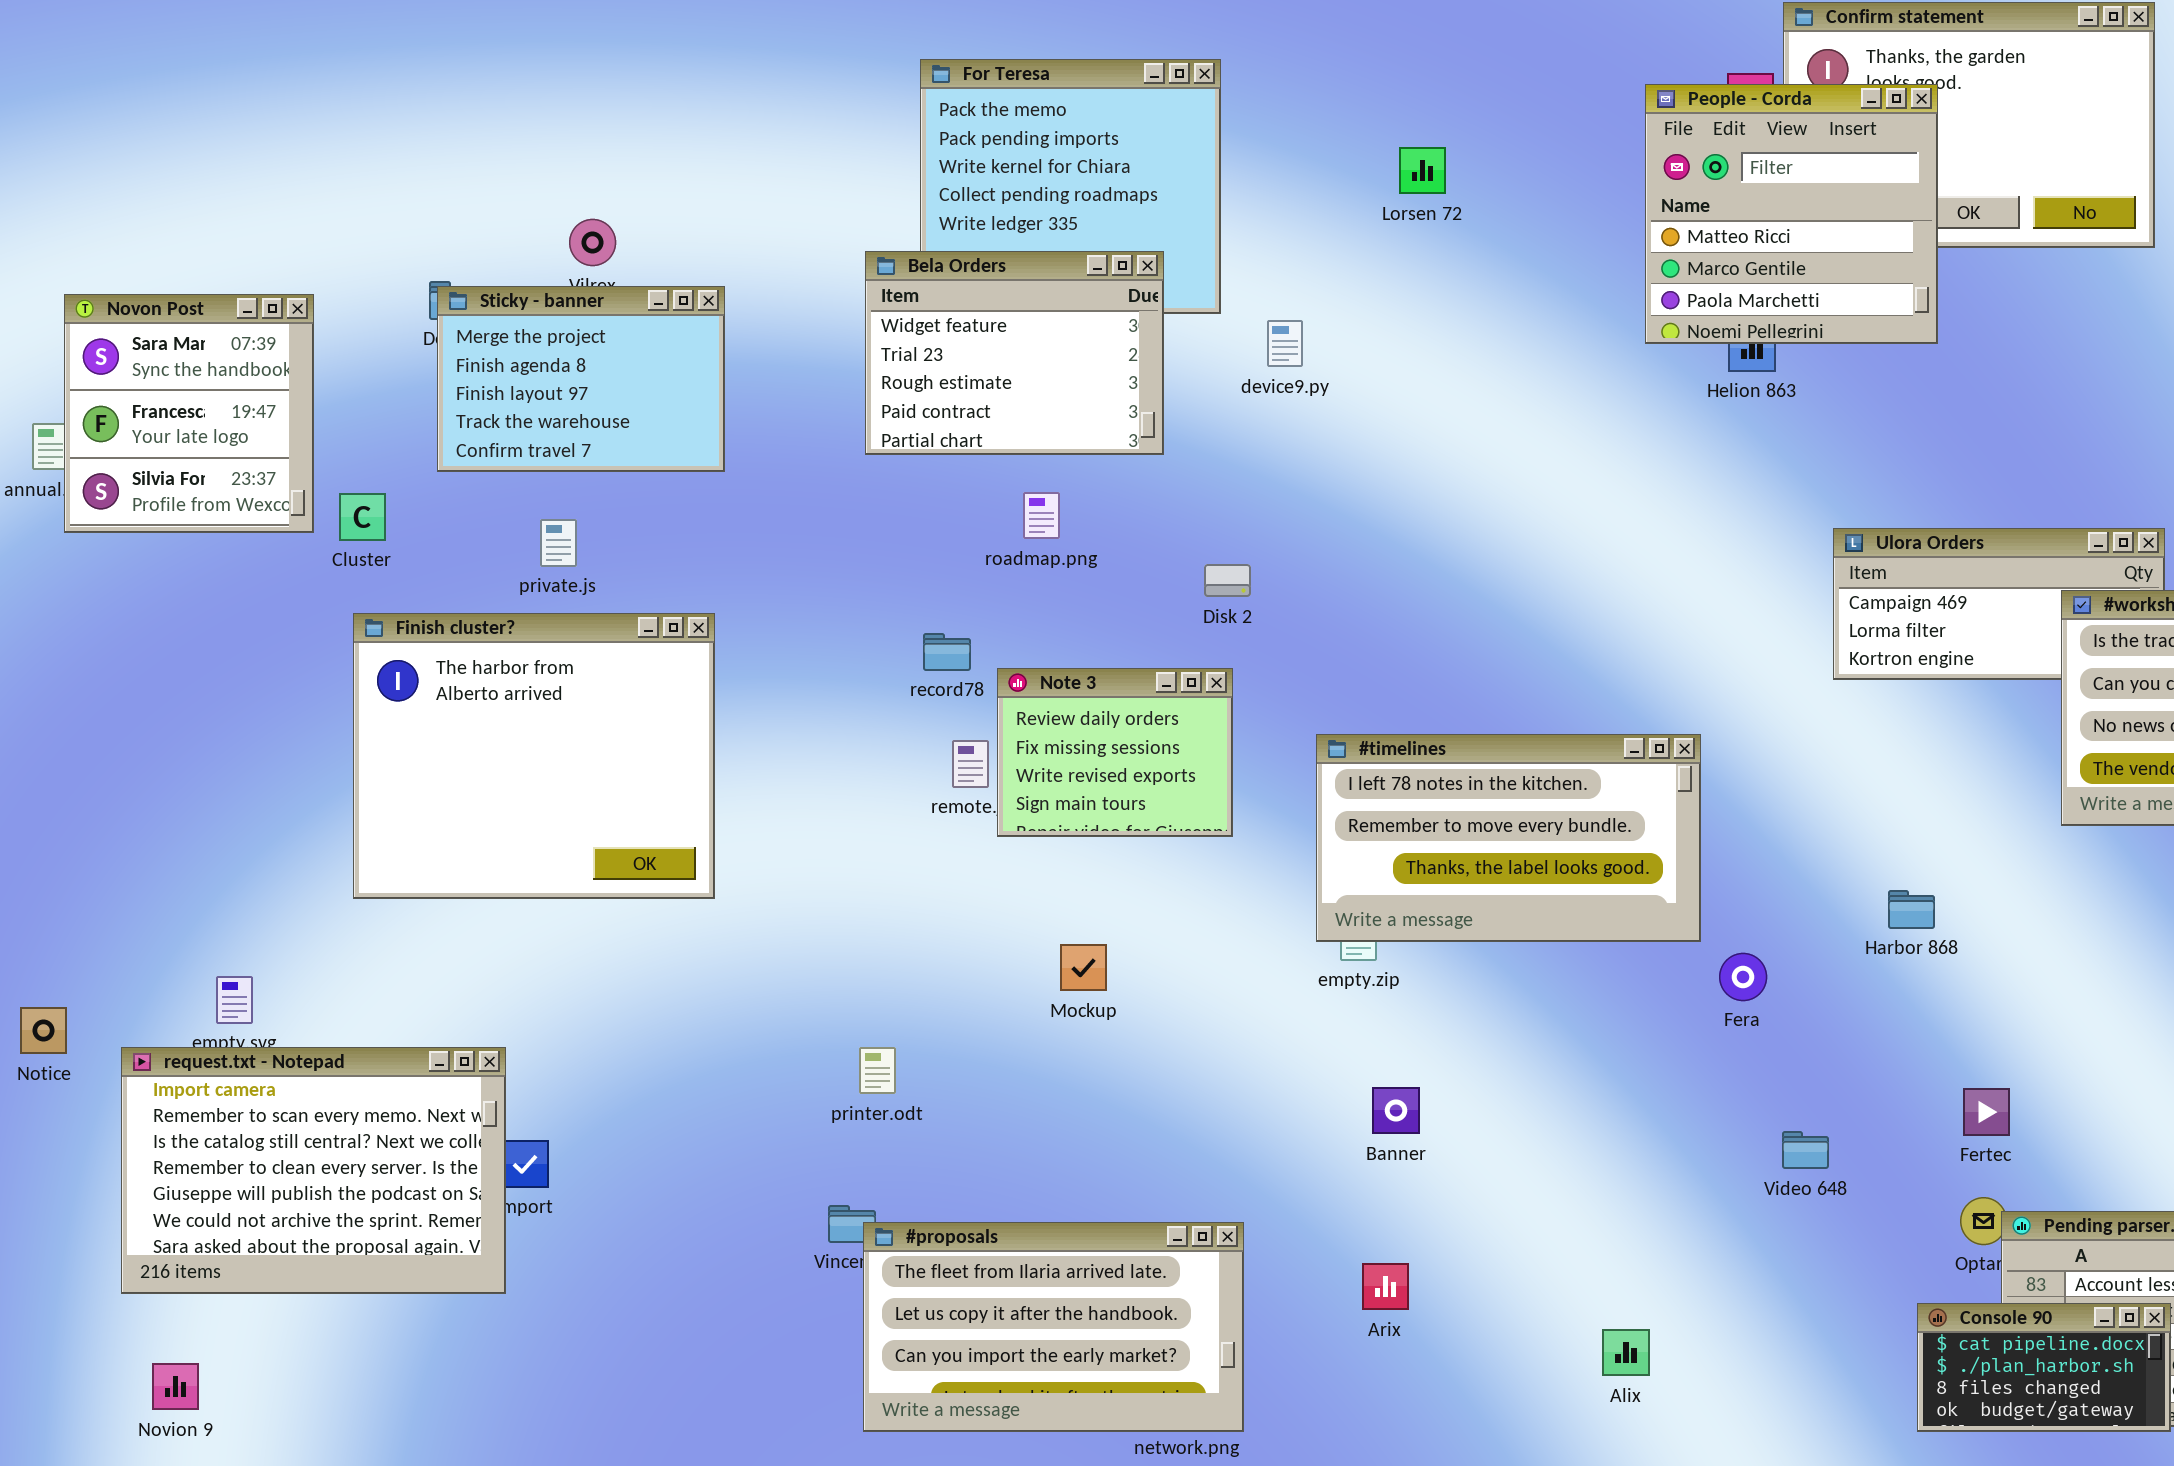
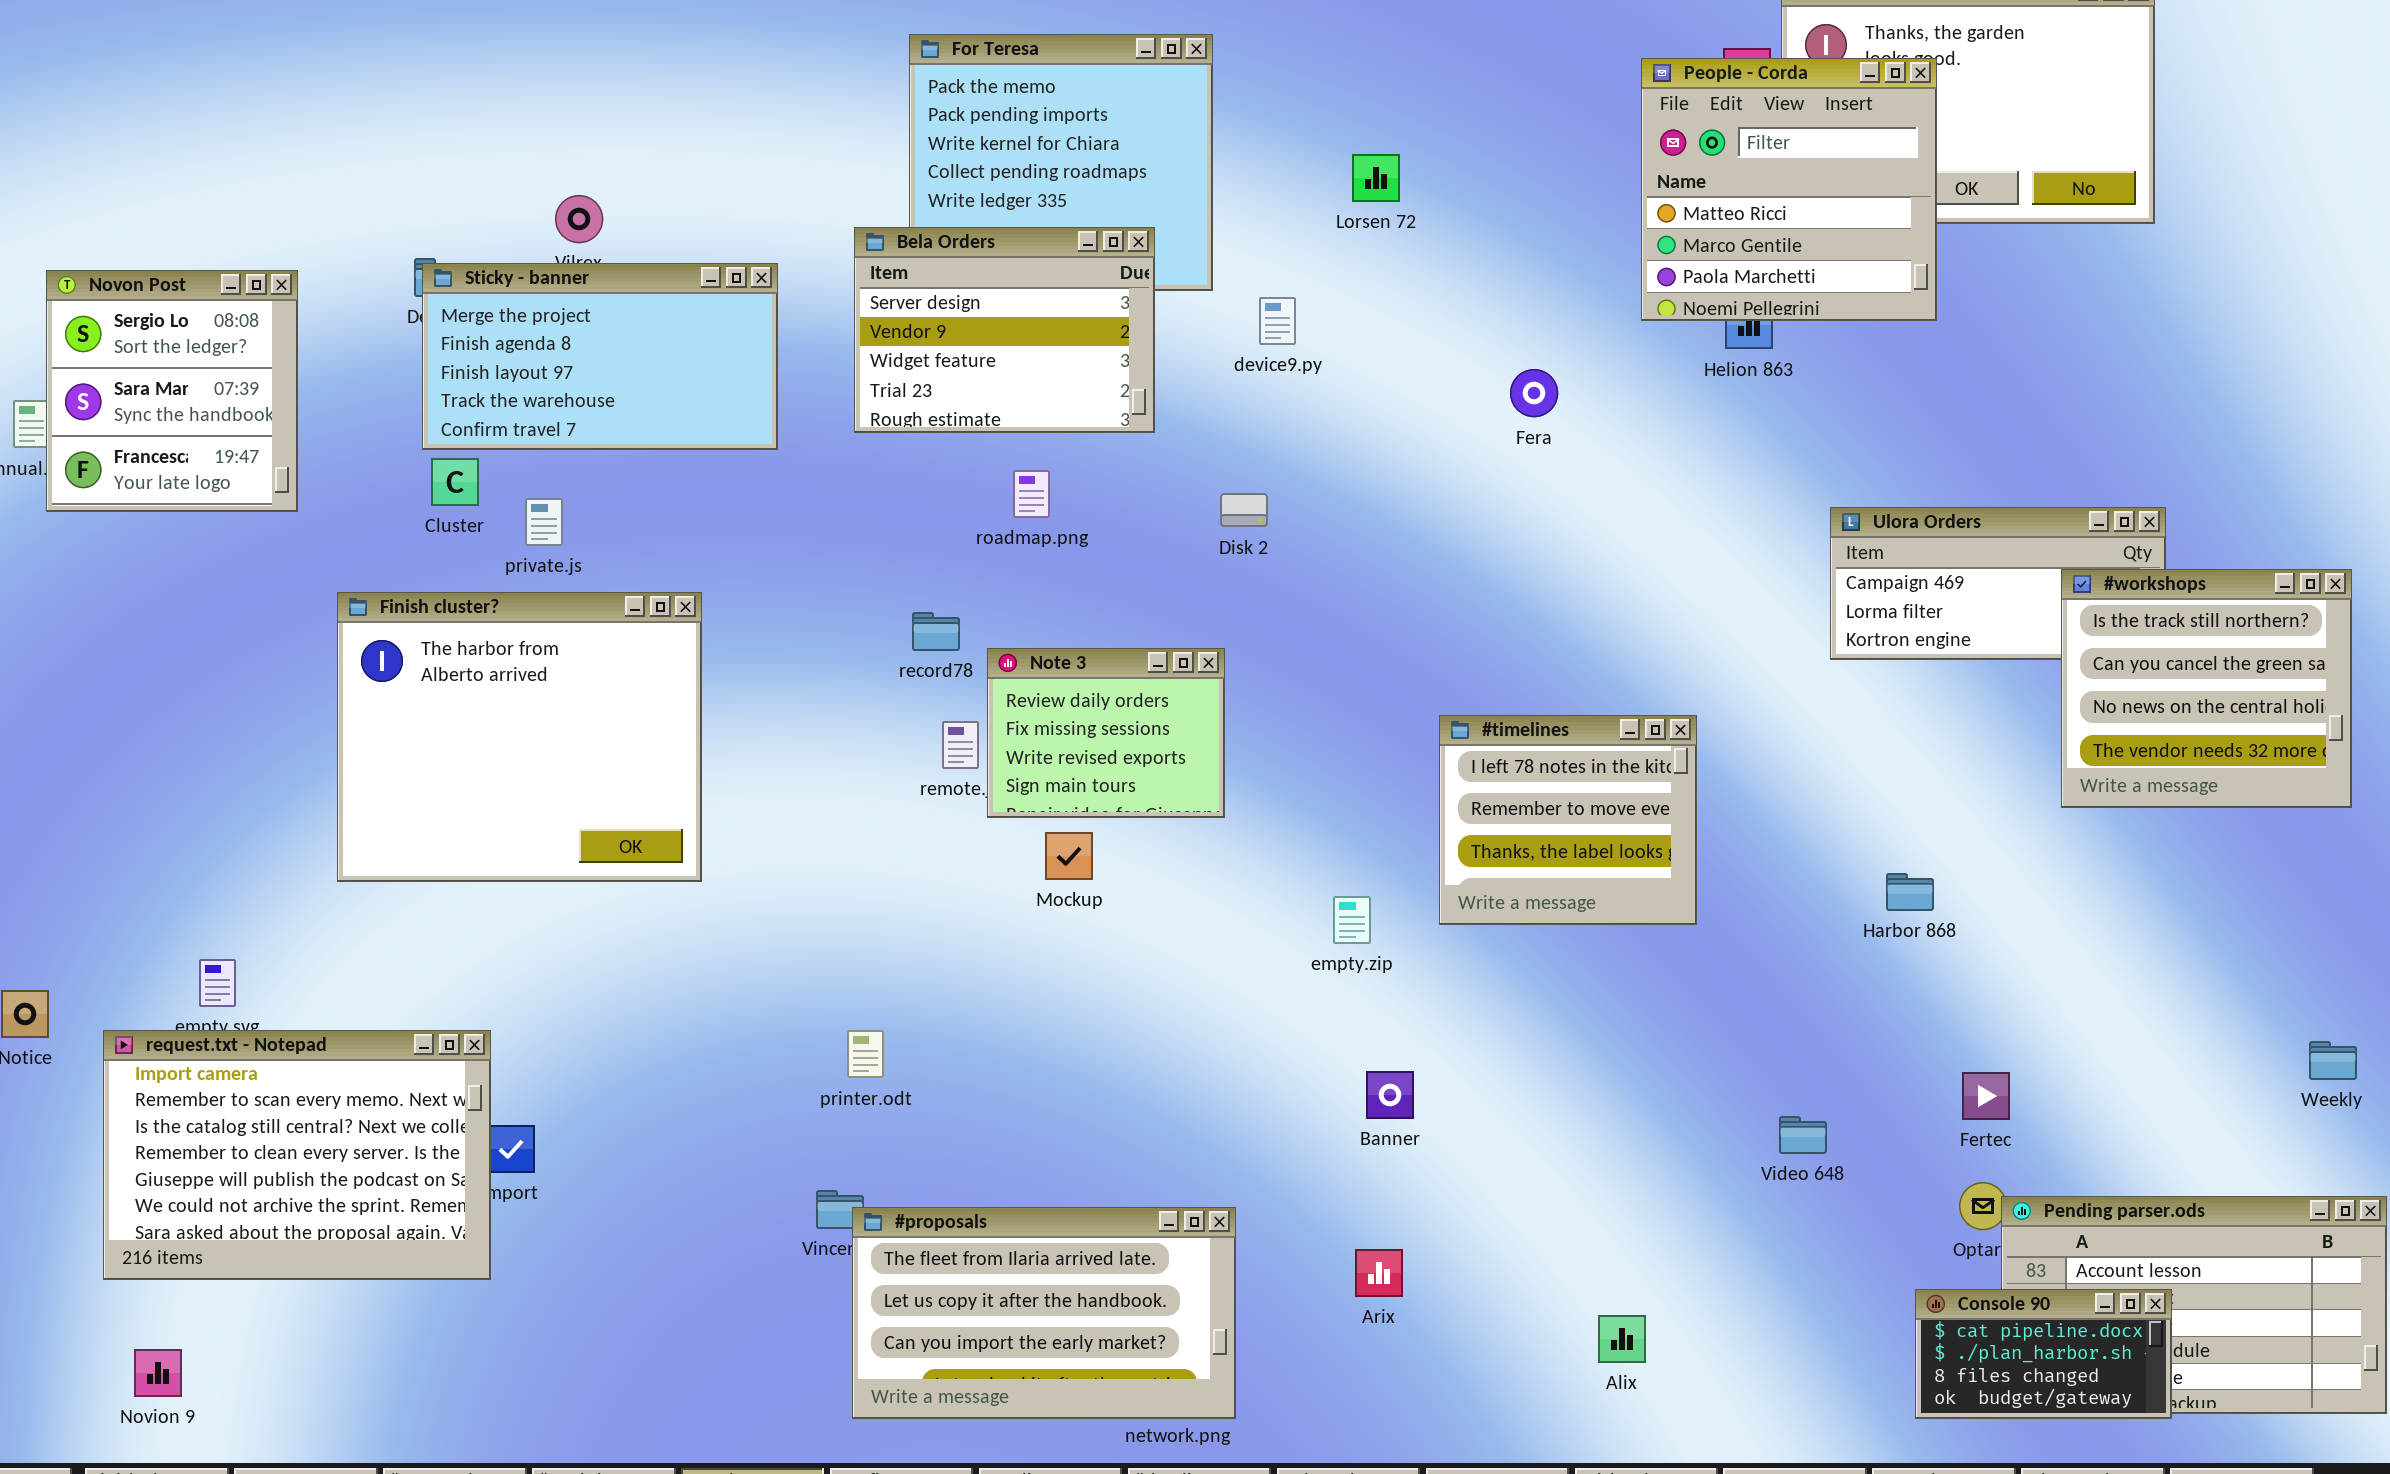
Lorsen 72: [1399,147,1446,194] -> [1352,154,1400,202], moved
Bela Orders: [865,251,1164,455] -> [854,227,1155,433], scrolled up 2 rows
Sticky - banner: [437,286,725,472] -> [422,263,778,450], resized
Novon Post: [64,294,314,533] -> [46,270,298,512], scrolled up 1 row
Cluster: [339,493,386,541] -> [431,458,479,506], moved
Disk 2: [1204,564,1251,597] -> [1220,493,1268,527], moved
#timelines: [1316,734,1701,942] -> [1439,715,1697,925], resized
Mockup: [1060,944,1107,991] -> [1045,832,1093,880], moved
Fera: [1719,953,1767,1001] -> [1510,369,1558,417], moved

